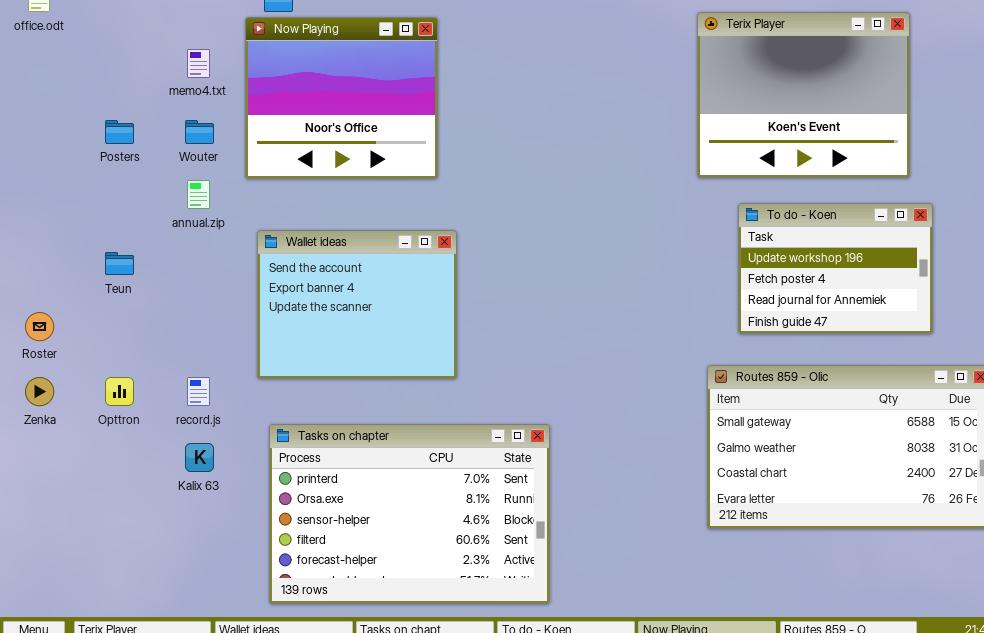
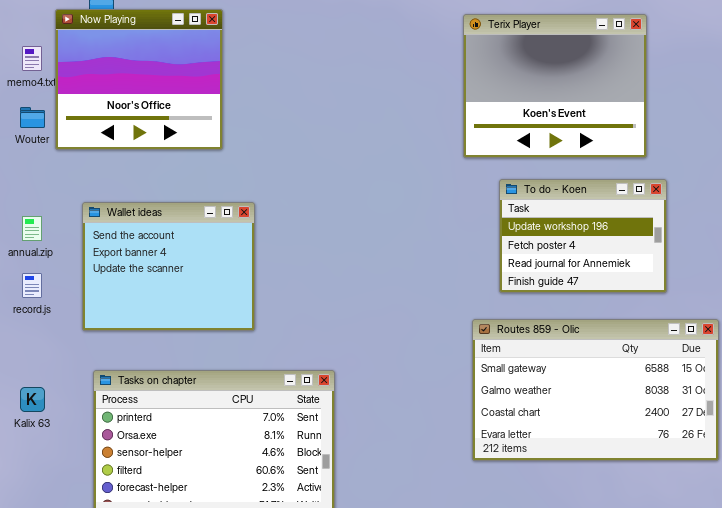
Now Playing: [245,17,438,179] -> [55,9,223,150], moved
annual.zip: [187,180,210,209] -> [22,216,42,241], moved
record.js: [187,377,210,406] -> [22,273,42,298], moved

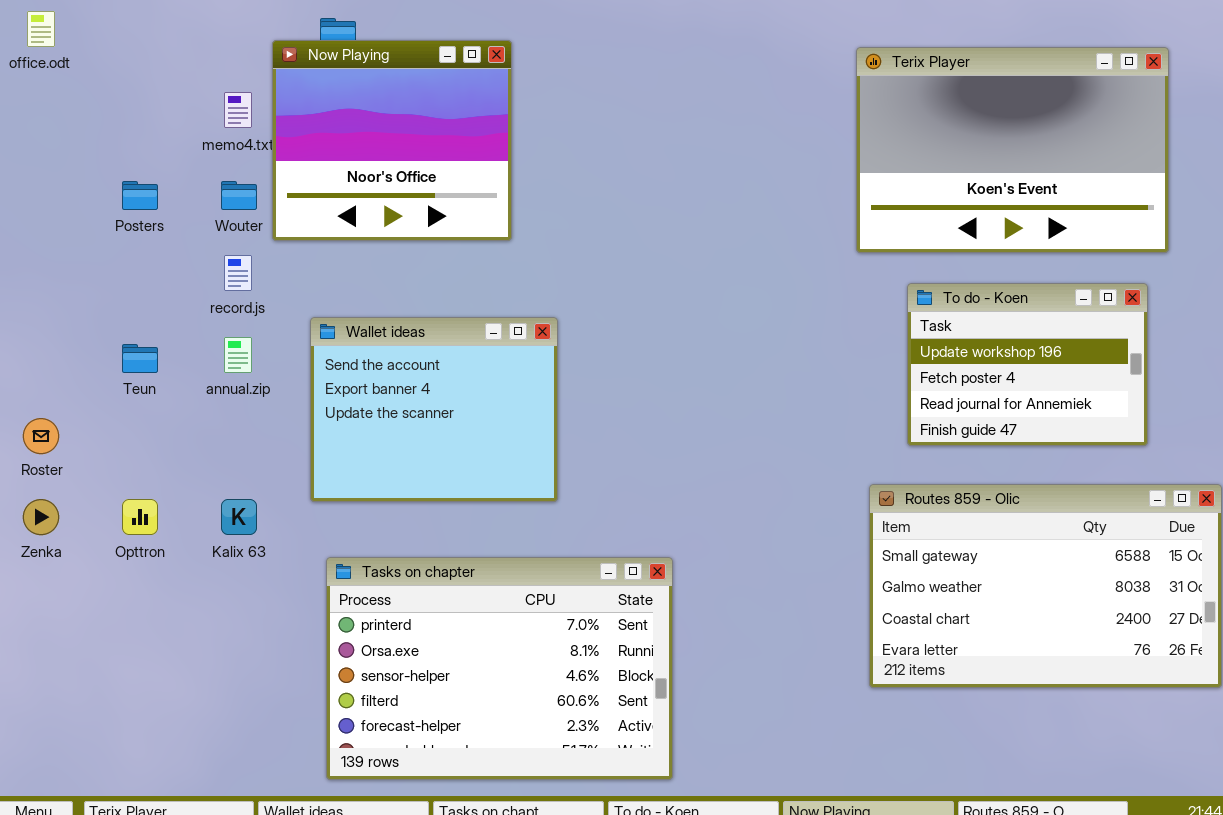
Terix Player: [463,14,647,158] -> [856,47,1169,253], resized
record.js: [22,273,42,298] -> [224,255,252,291], moved
Kalix 63: [20,387,45,412] -> [221,499,257,535], moved

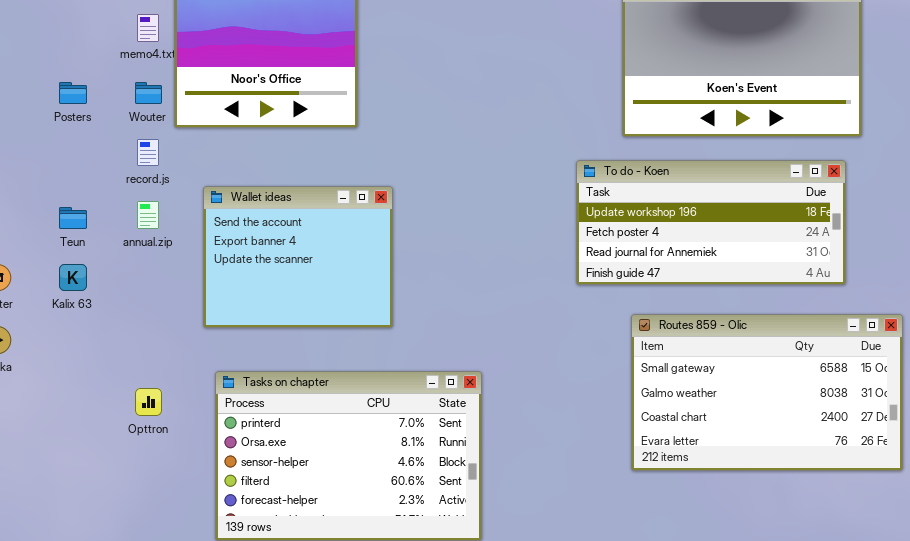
To do - Koen: [907,283,1148,446] -> [576,160,846,285], resized
Opttron: [122,499,158,535] -> [135,388,162,416], moved
Kalix 63: [221,499,257,535] -> [59,264,87,291], moved

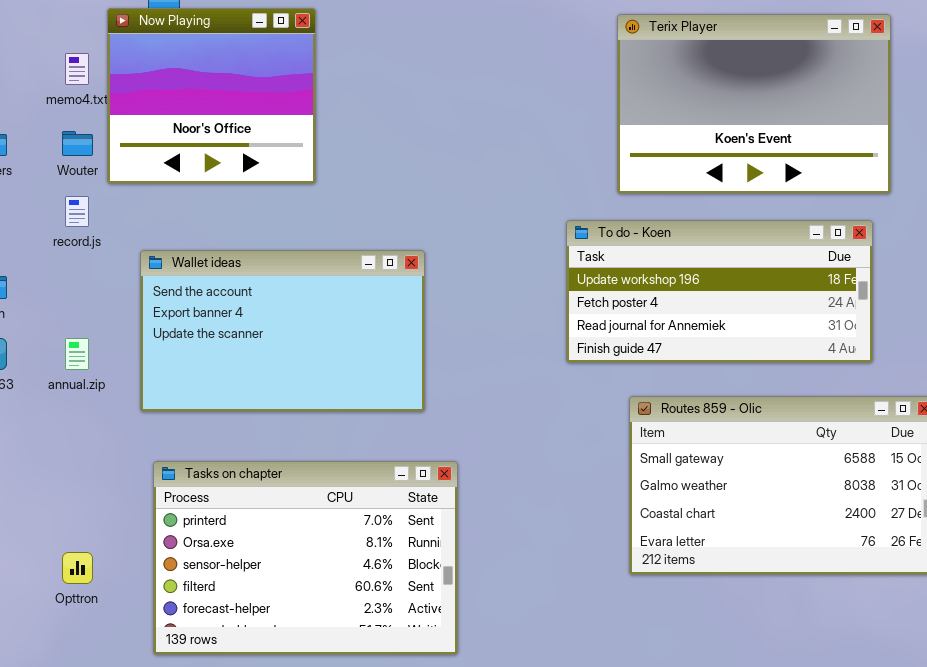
Wallet ideas: [203,186,393,328] -> [140,250,425,412], resized
annual.zip: [137,201,159,229] -> [65,338,89,370], moved
Opttron: [135,388,162,416] -> [62,552,93,584], moved

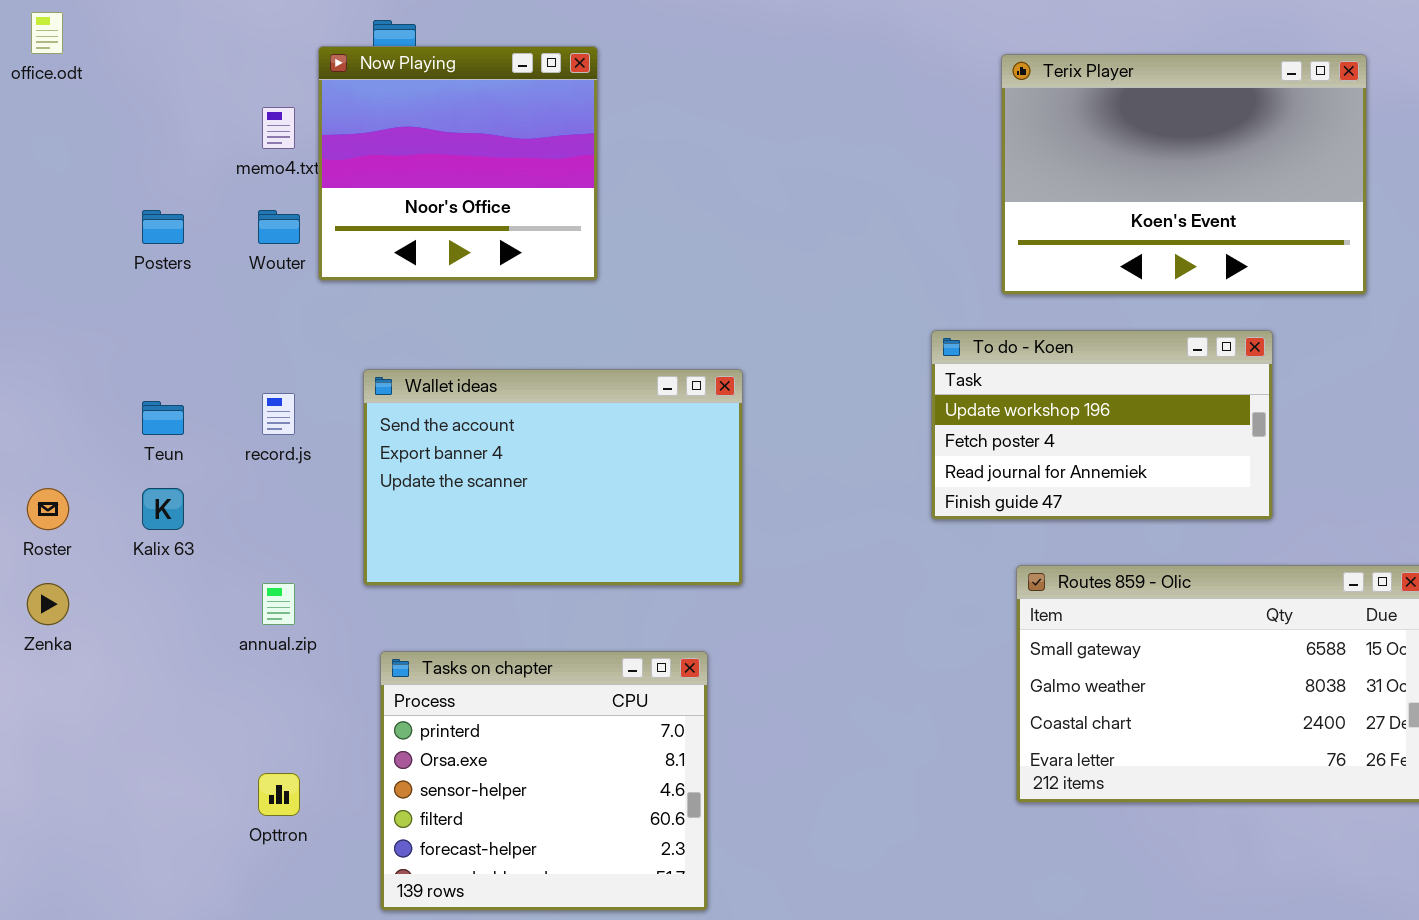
record.js: [65,196,89,227] -> [262,393,295,435], moved
To do - Koen: [566,220,873,363] -> [931,330,1273,520], resized
annual.zip: [65,338,89,370] -> [262,583,295,625], moved
Tasks on chapter: [153,461,458,655] -> [380,651,708,911], resized

